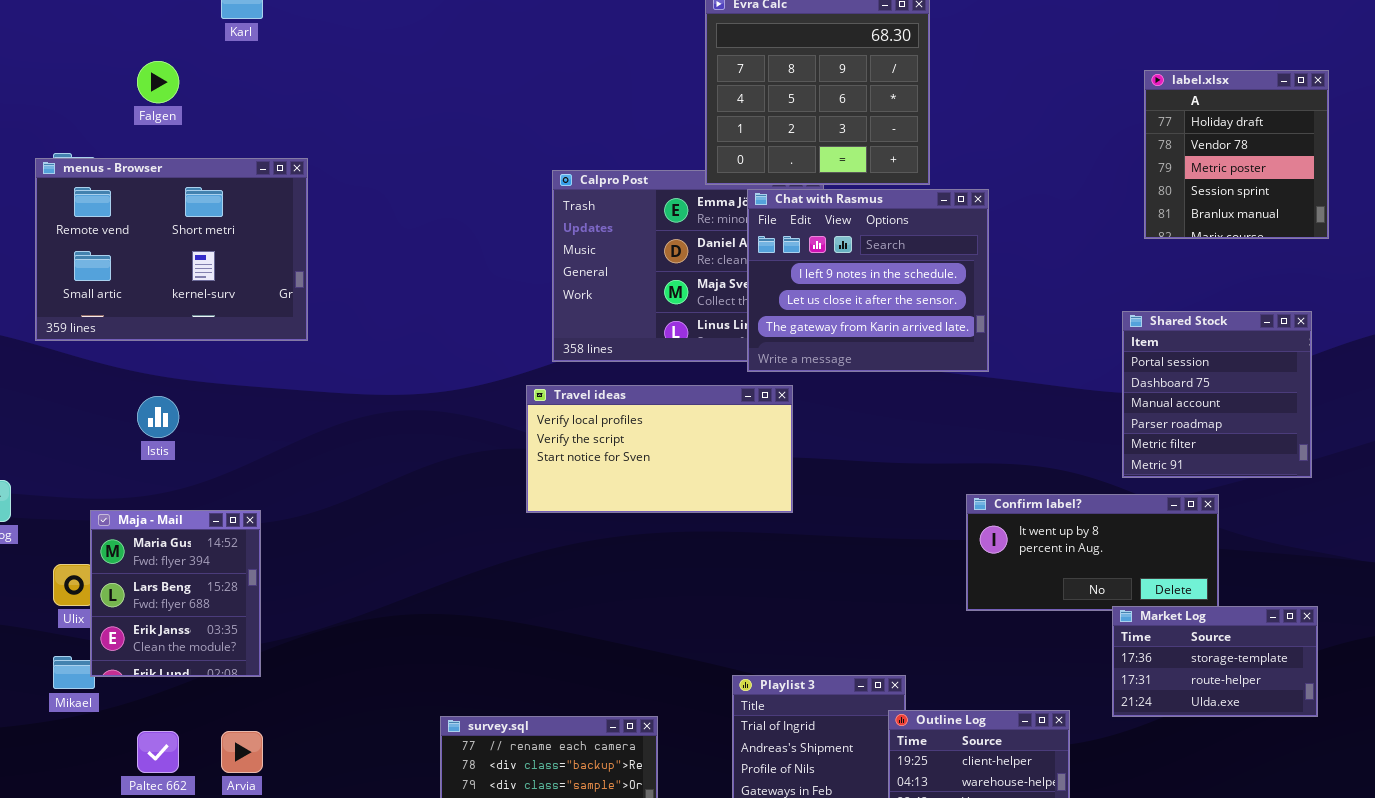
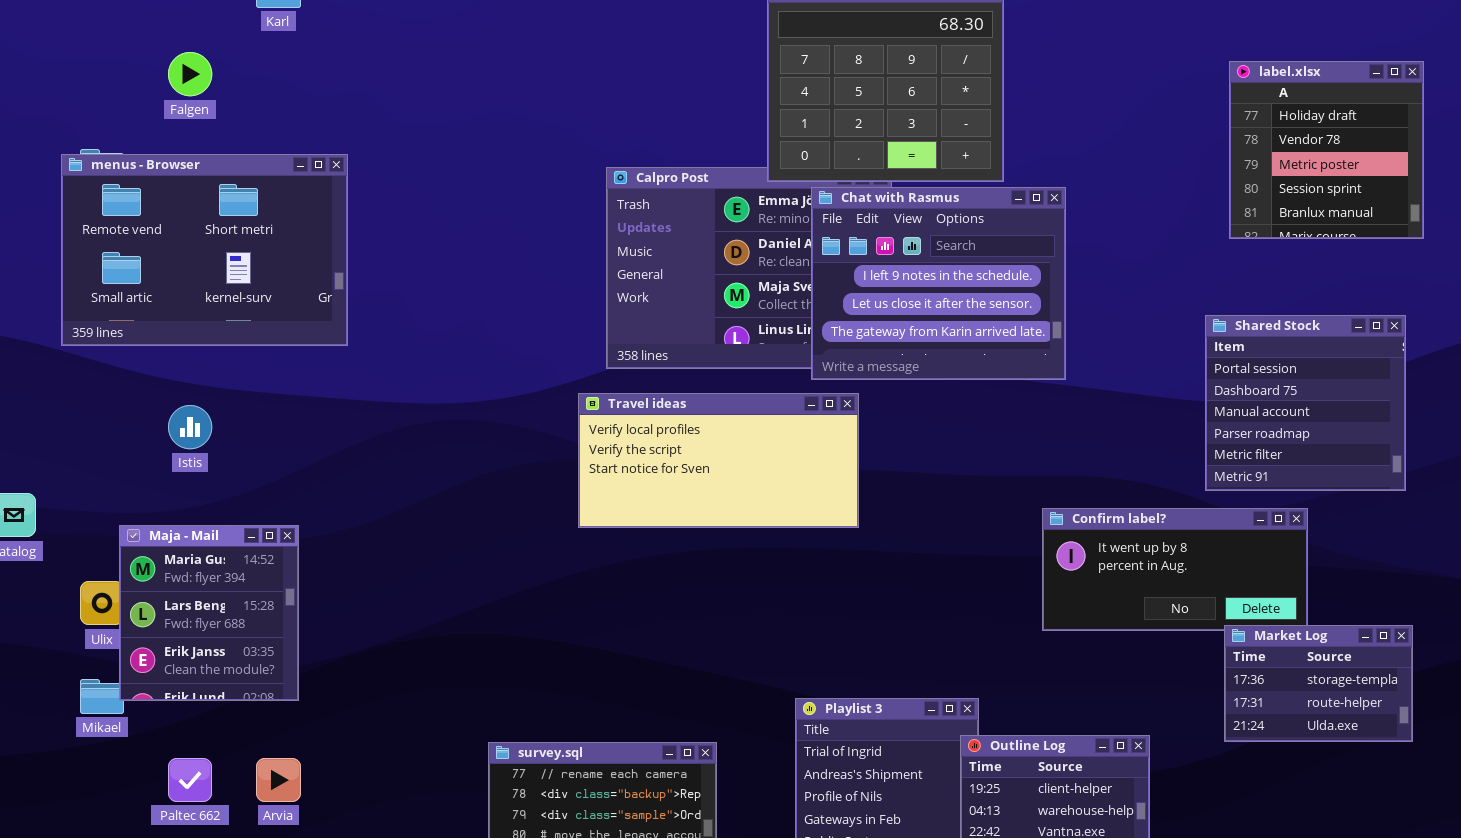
Market Log: [1112,606,1318,717] -> [1224,625,1413,742], resized

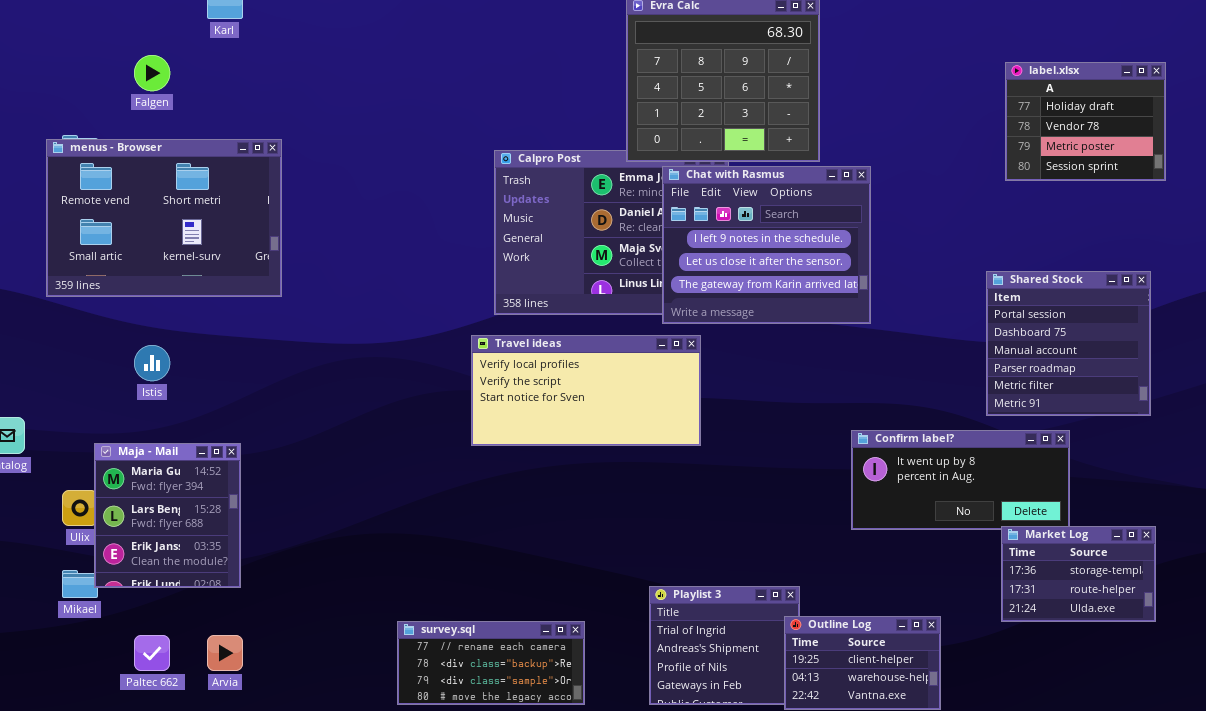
label.xlsx: [1229,61,1424,239] -> [1005,62,1166,181], resized

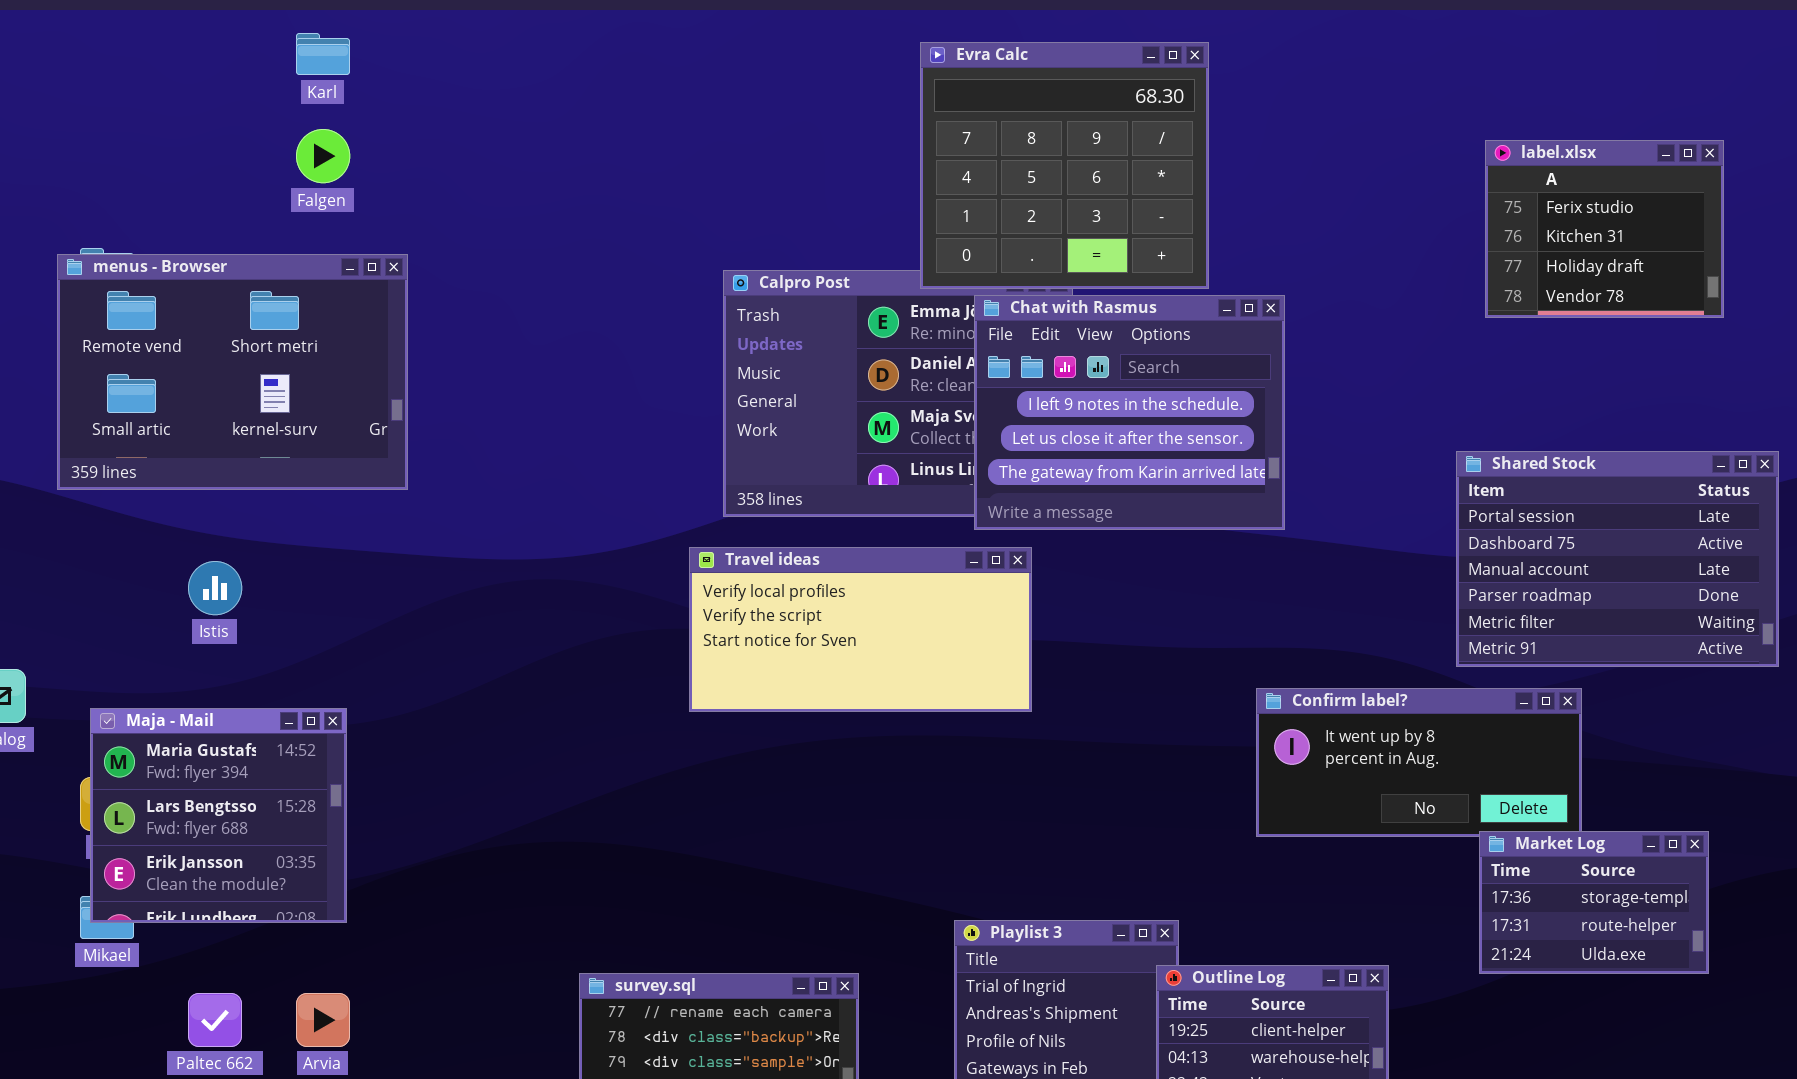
Falgen: [134,55,170,91] -> [296,129,350,183], moved
label.xlsx: [1005,62,1166,181] -> [1485,140,1724,318], scrolled up 2 rows
Shared Stock: [986,271,1151,416] -> [1456,451,1779,667], resized
Maja - Mail: [94,443,241,588] -> [90,708,347,923], resized

